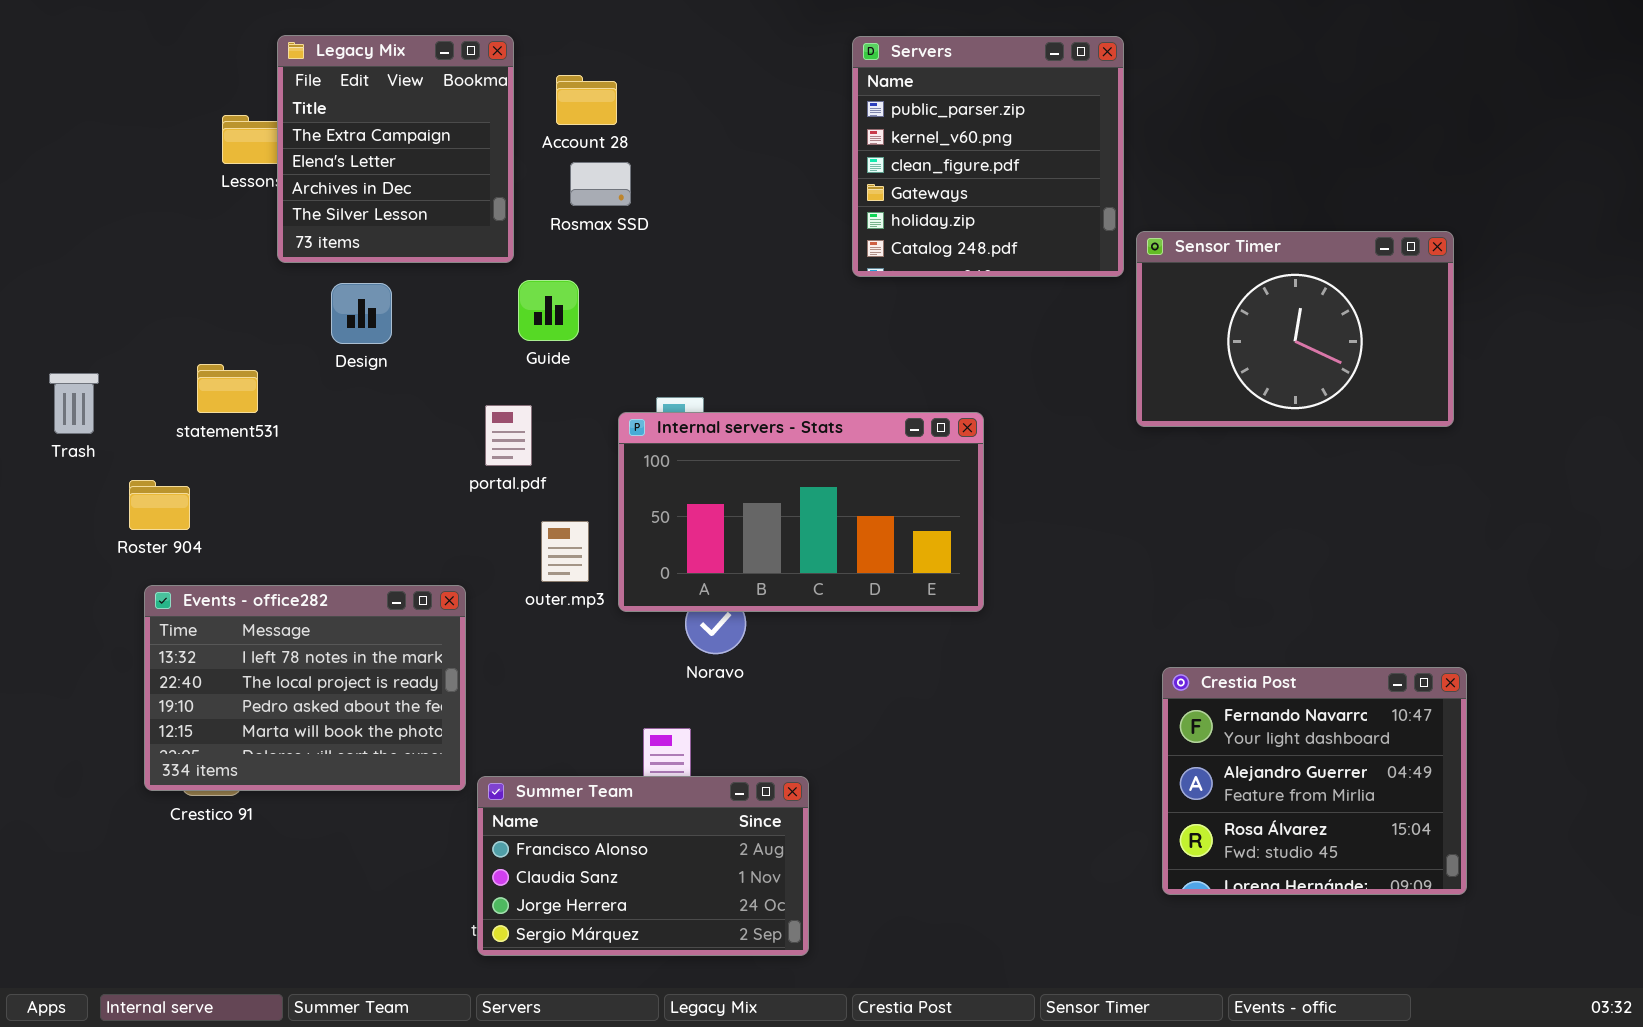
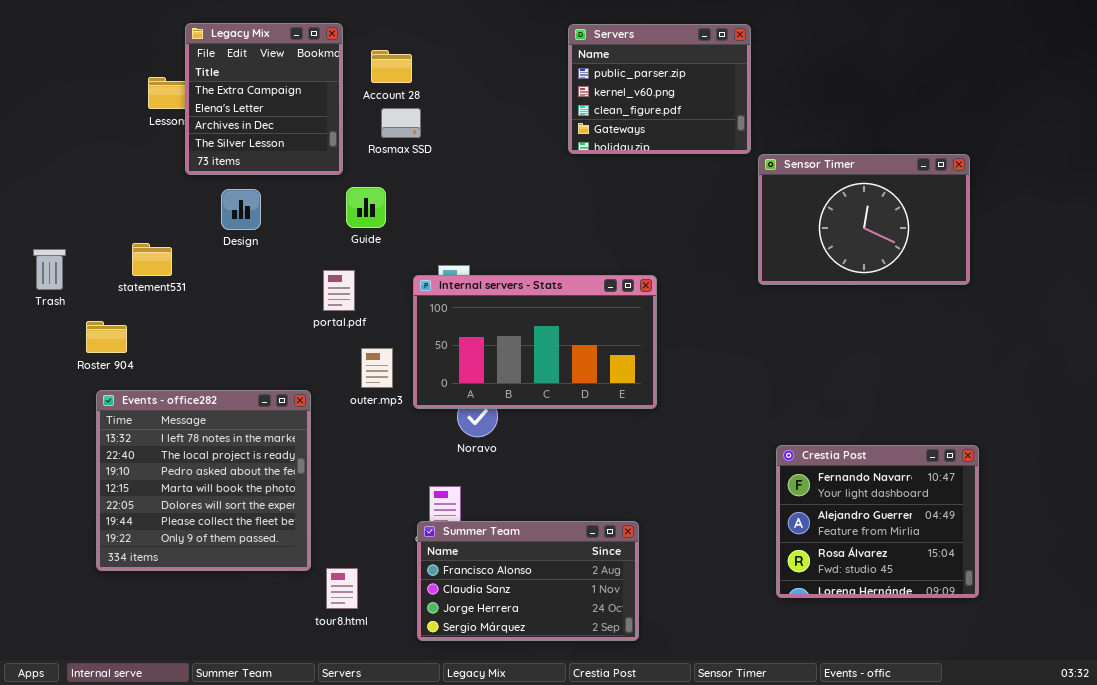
Servers: [852,36,1124,277] -> [568,24,751,154], resized
Events - office282: [144,585,466,791] -> [96,390,311,571], resized
Summer Team: [477,776,809,956] -> [417,521,639,641], moved

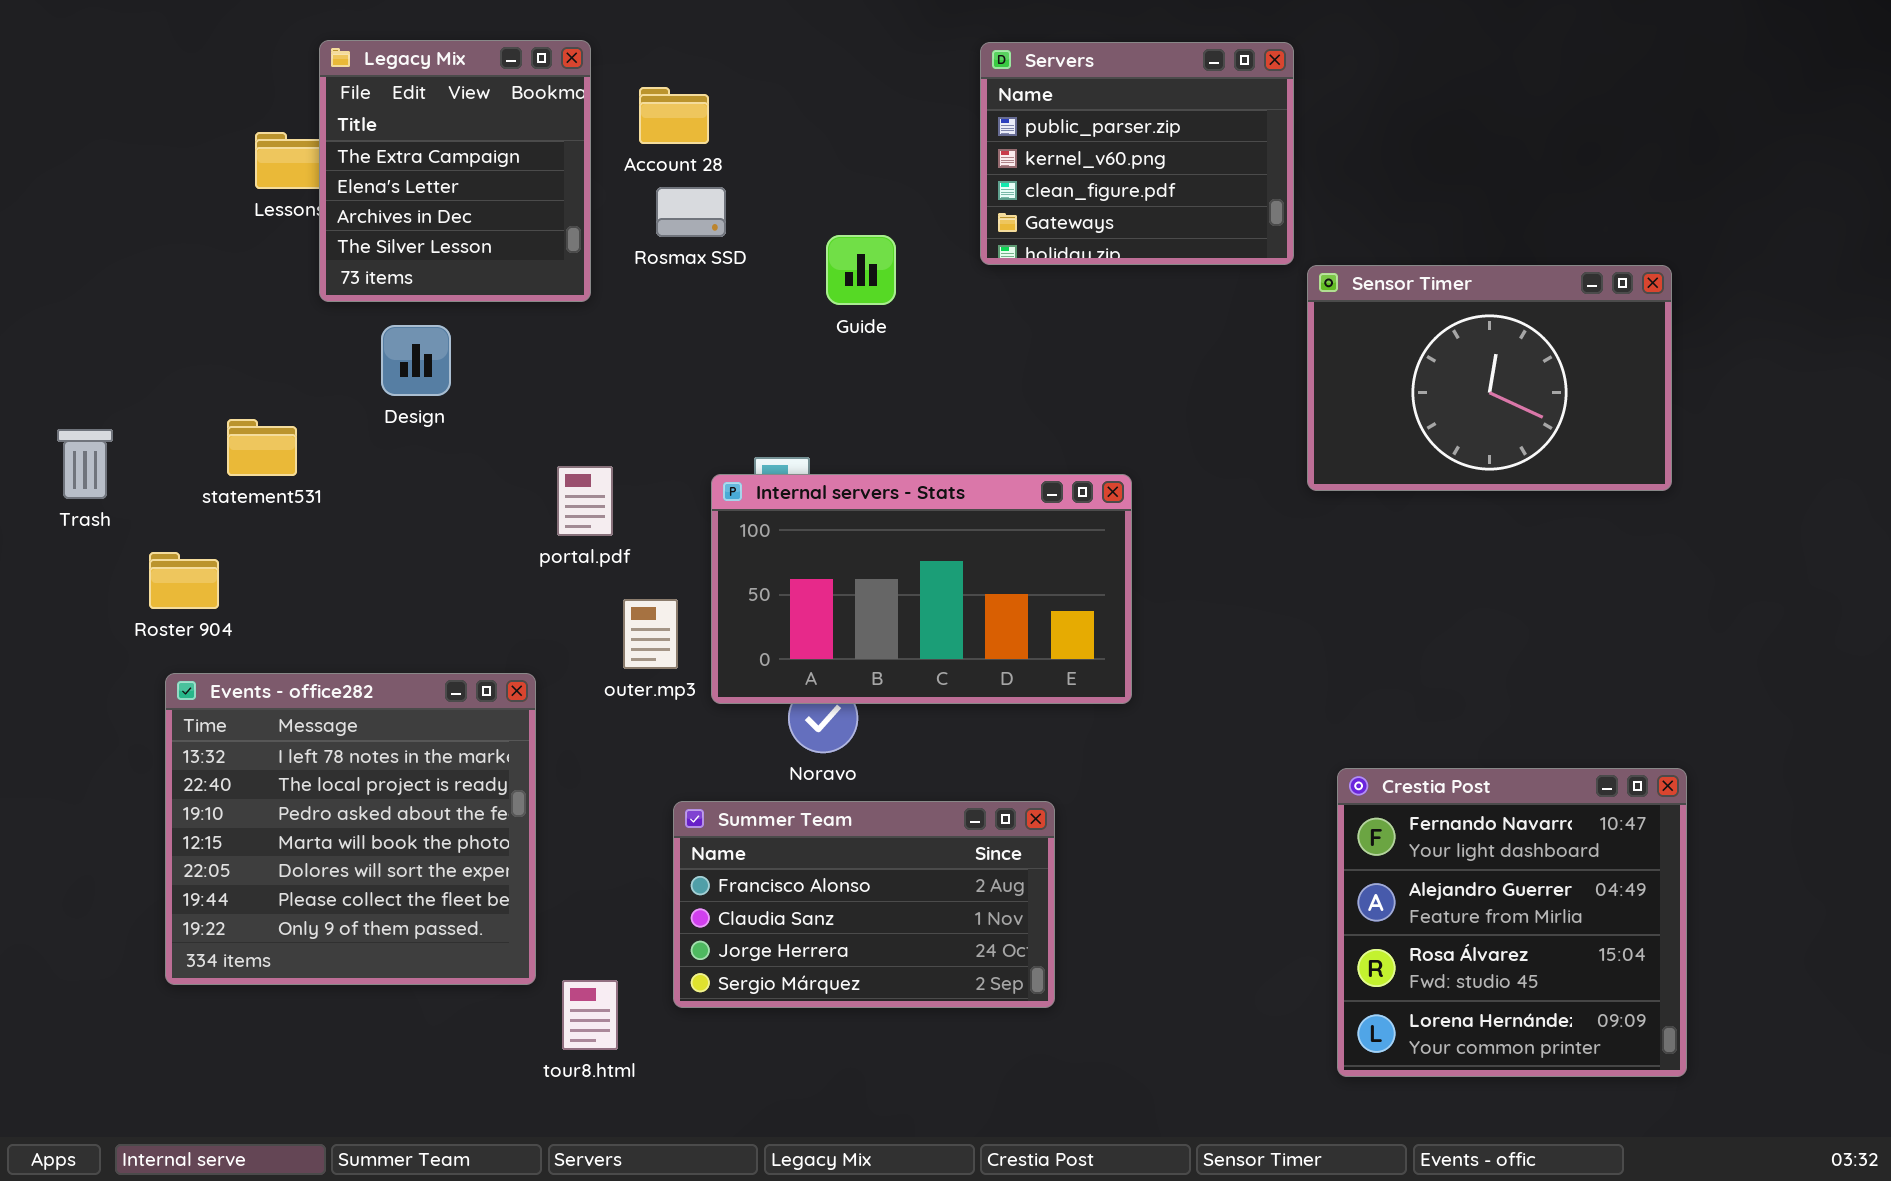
Guide: [346,187,386,228] -> [826,235,896,305], moved
Crestia Post: [776,445,979,598] -> [1337,768,1687,1077], resized
Summer Team: [417,521,639,641] -> [673,801,1055,1008], moved

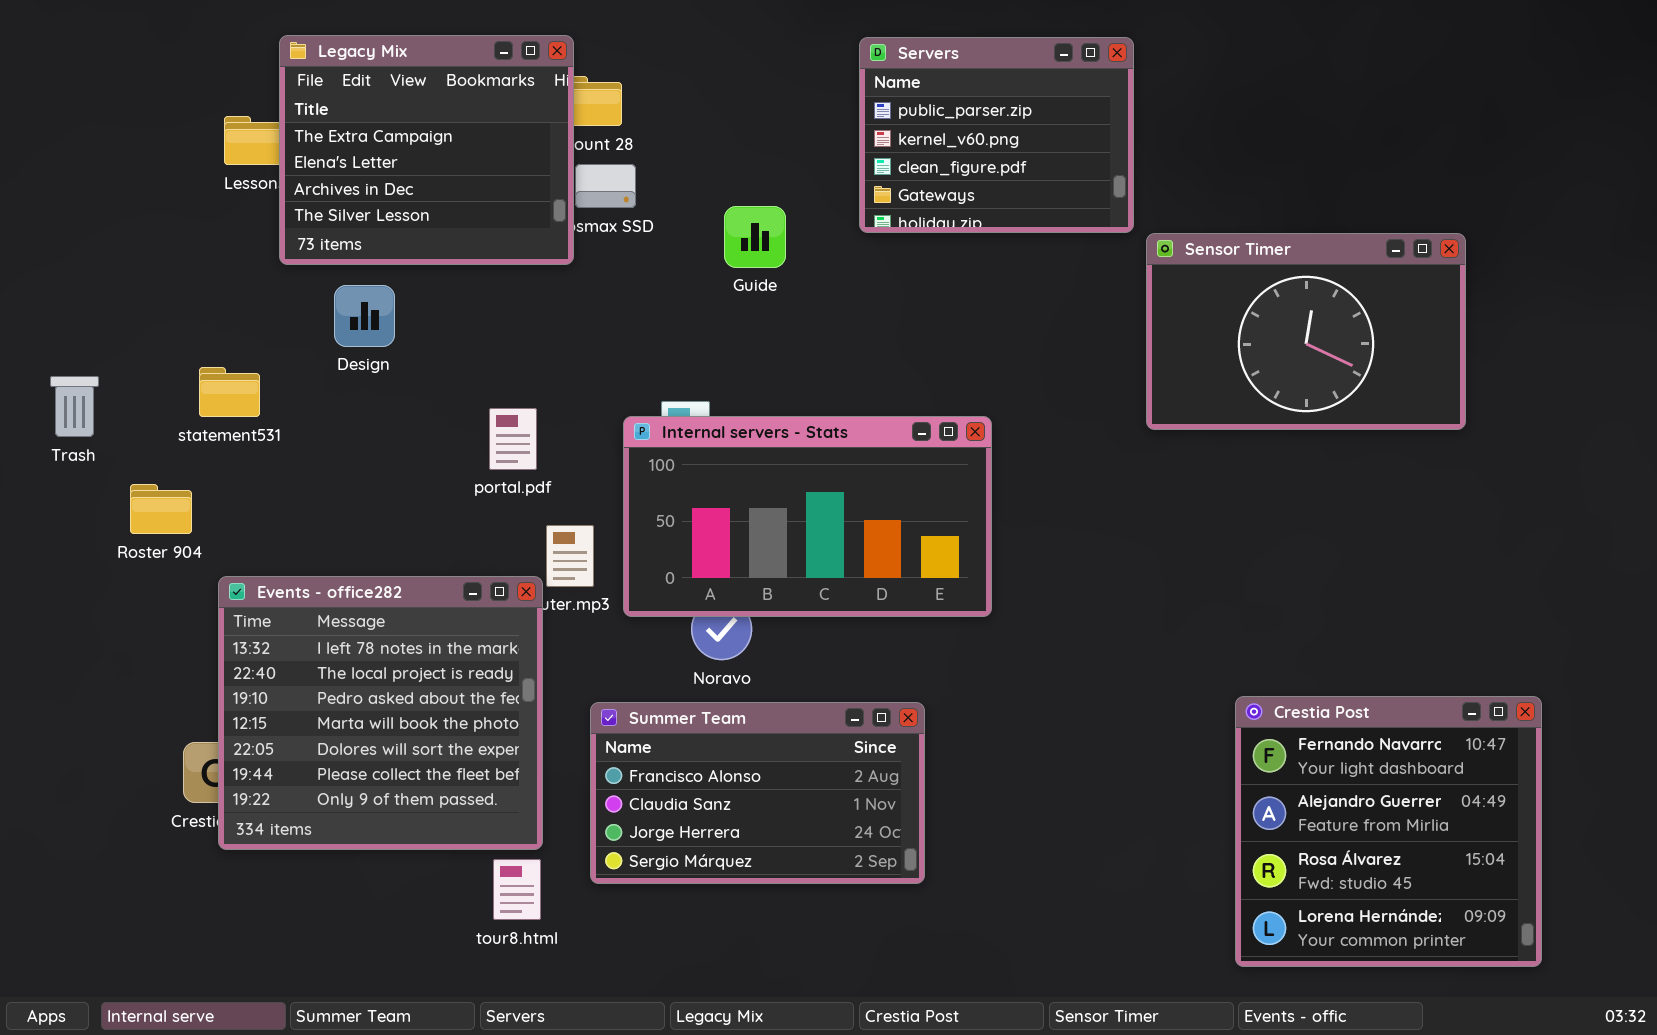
Legacy Mix: [319,40,591,302] -> [279,35,574,265], resized
Events - office282: [165,673,536,985] -> [218,576,543,850], moved
Crestia Post: [1337,768,1687,1077] -> [1235,696,1542,967], moved

